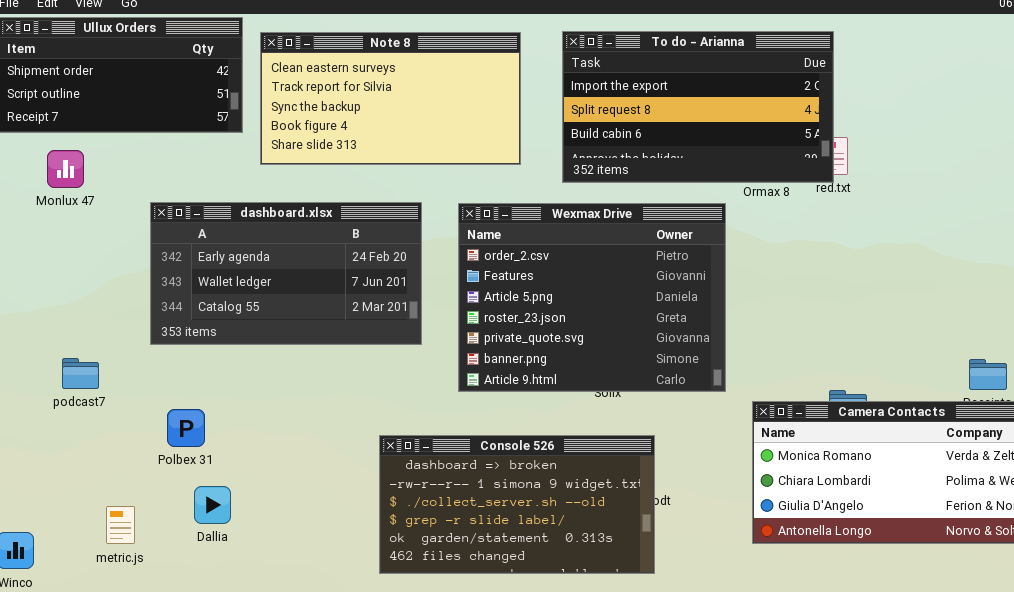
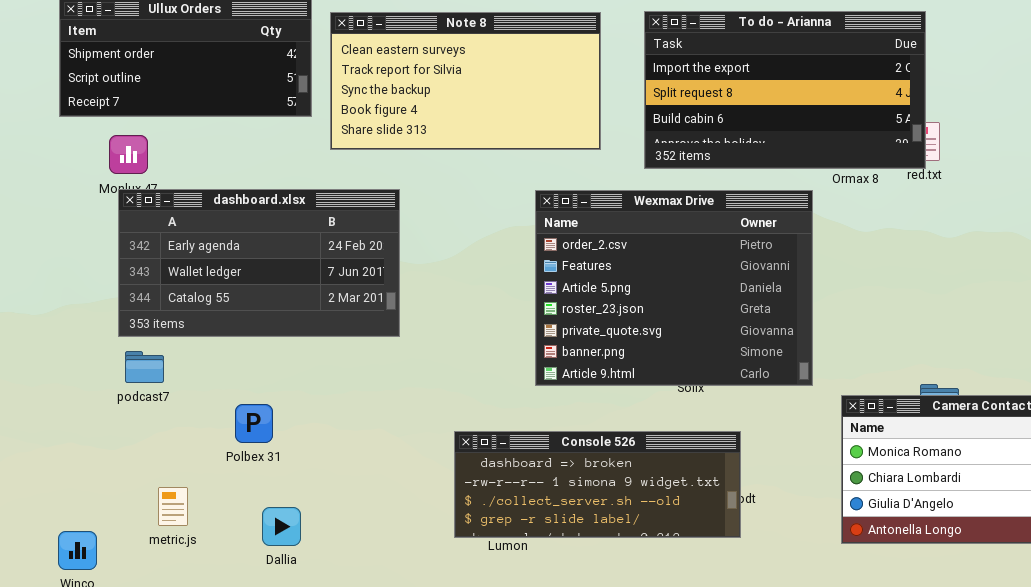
dashboard.xlsx: [150,202,422,345] -> [118,189,400,337], moved
Console 526: [379,435,655,574] -> [454,431,741,538], resized
Dallia: [194,486,231,524] -> [262,507,301,546], moved
metric.js: [106,506,135,544] -> [158,487,188,526], moved

